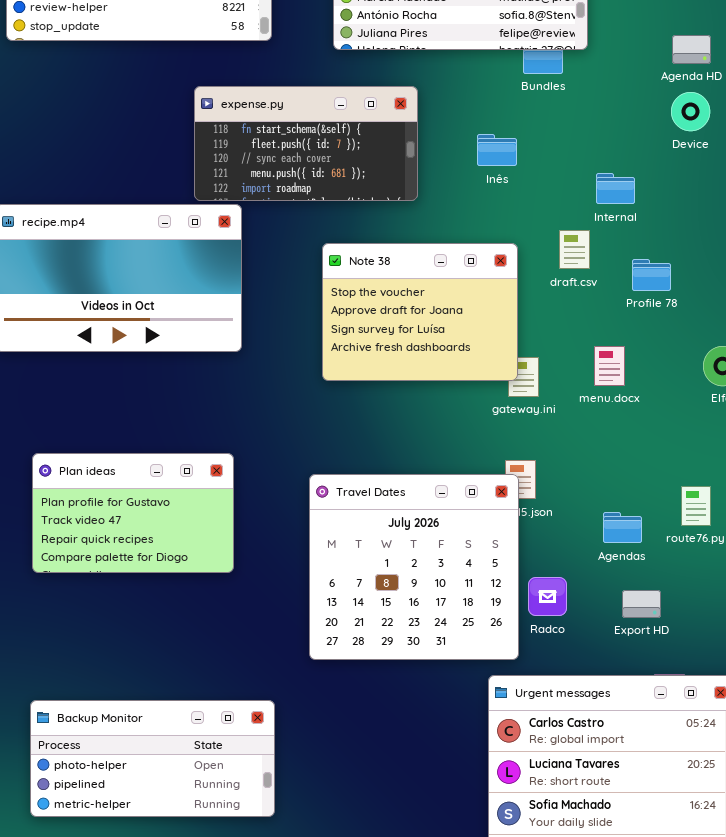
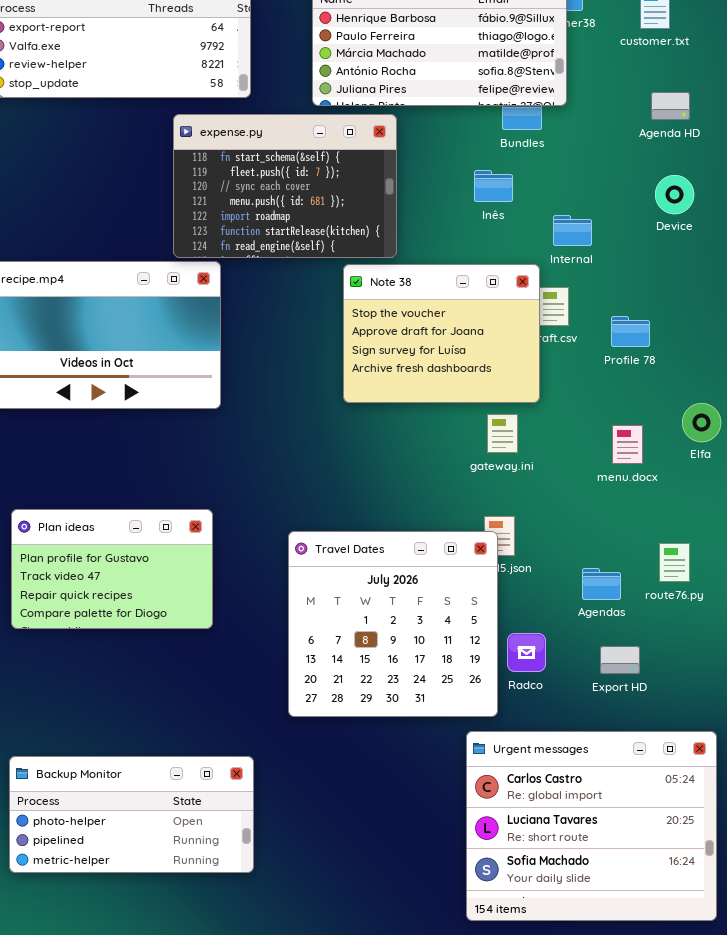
expense.py: [194,86,418,201] -> [173,114,397,258], resized
Device: [671,92,710,131] -> [655,175,694,214], moved
Inês: [477,134,517,166] -> [474,170,513,202], moved
Internal: [596,173,635,204] -> [553,215,592,246], moved
Note 38: [322,243,518,381] -> [343,264,540,403], moved
menu.docx: [594,346,625,386] -> [612,425,643,464], moved

